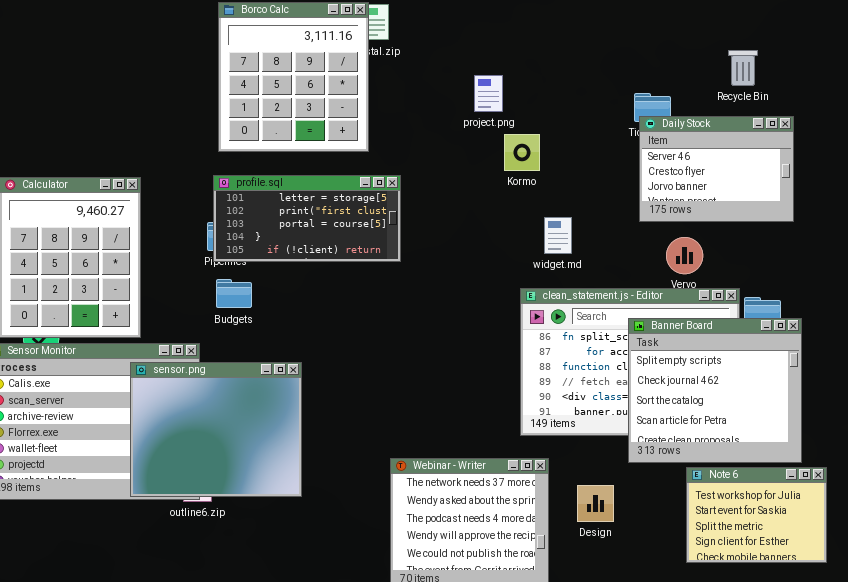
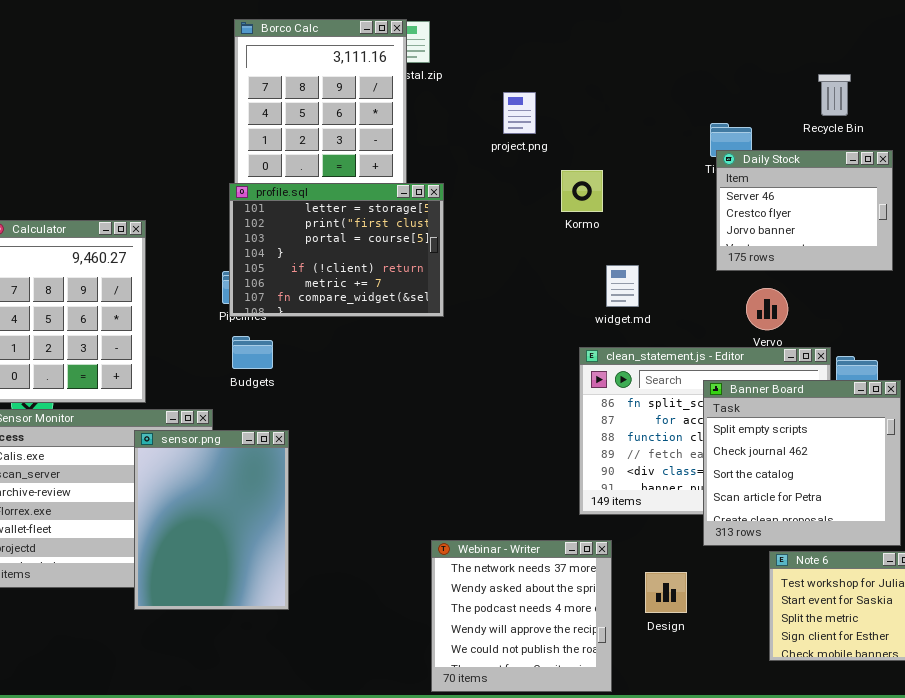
project.png: [474,75,503,112] -> [503,92,536,134], moved
profile.sql: [213,175,401,262] -> [229,183,444,317], resized
sensor.png: [130,362,302,497] -> [134,430,289,610], resized

